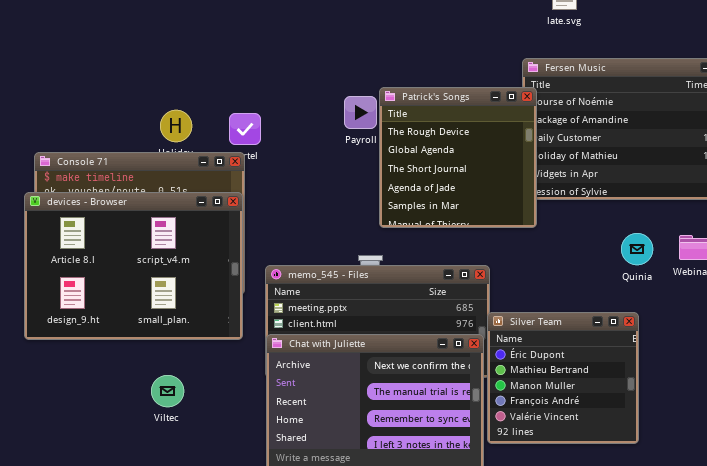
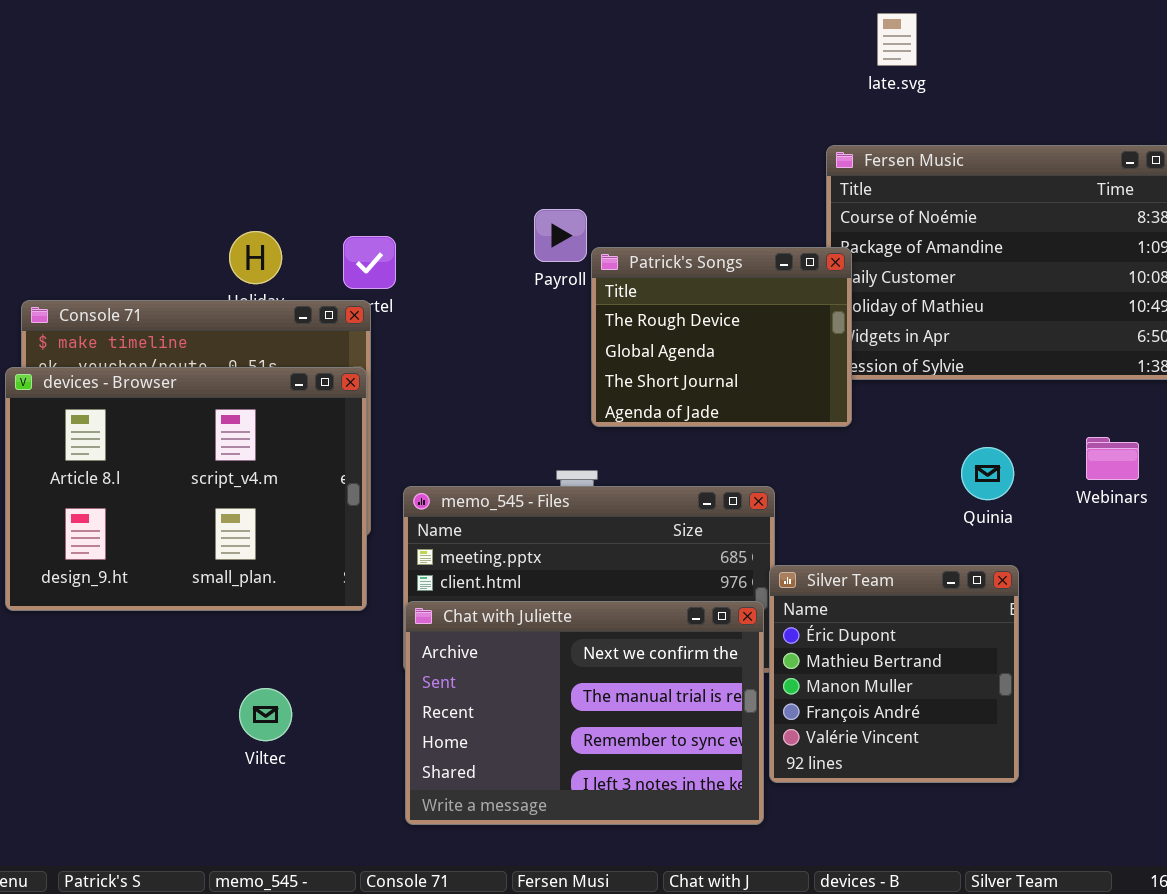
Patrick's Songs: [379,87,537,228] -> [591,247,852,427], resized
Quinia: [621,233,653,265] -> [961,447,1014,500], moved
Viltec: [151,375,184,407] -> [239,688,292,741], moved

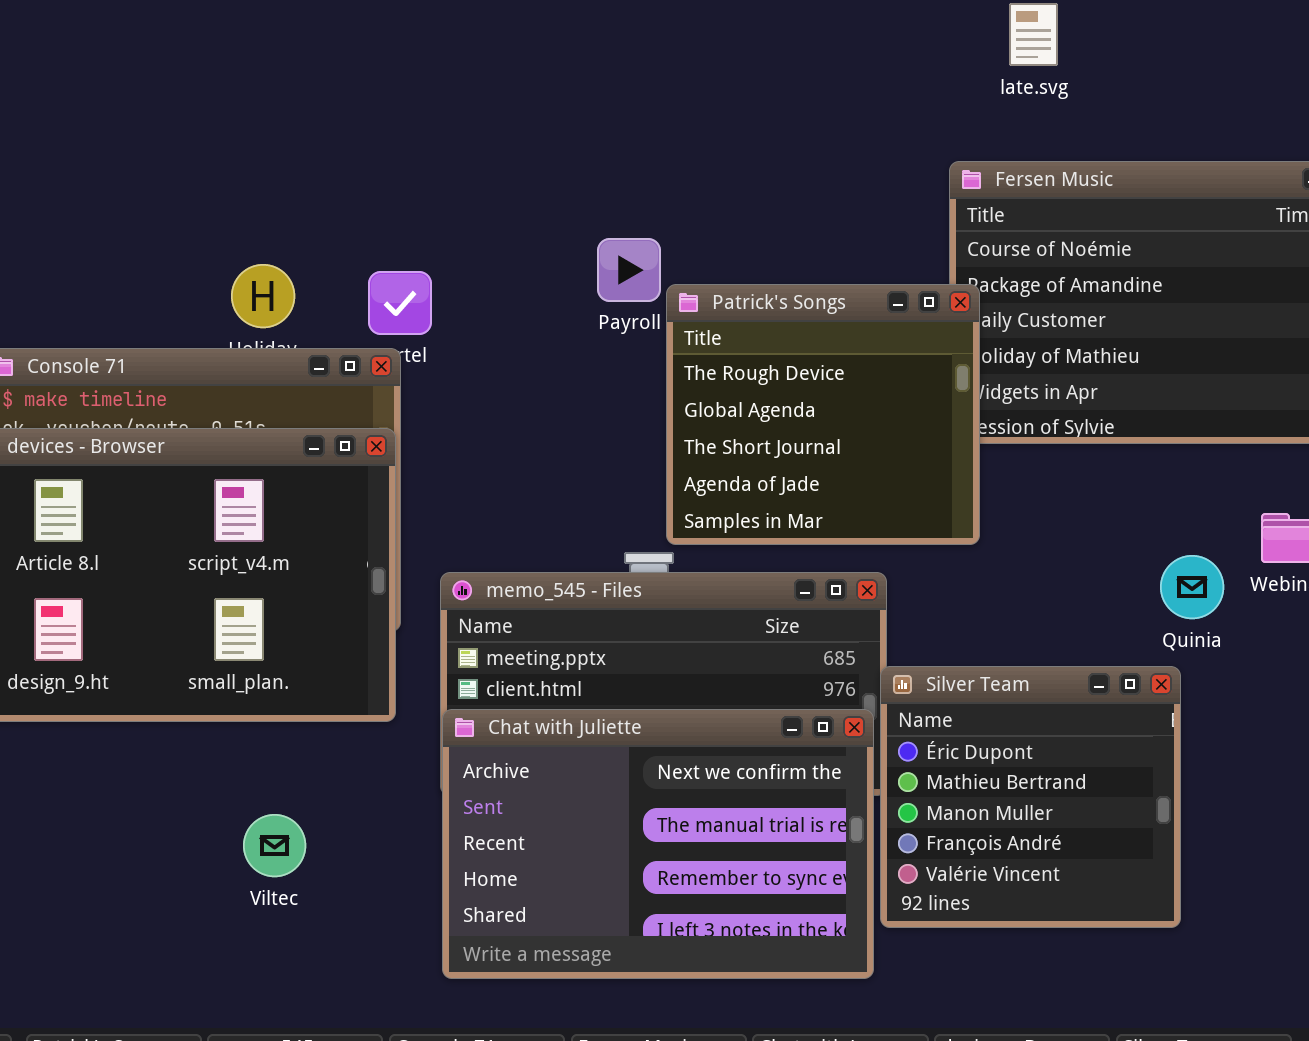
Patrick's Songs: [591,247,852,427] -> [666,284,980,545], resized
Quinia: [961,447,1014,500] -> [1160,555,1224,619], moved

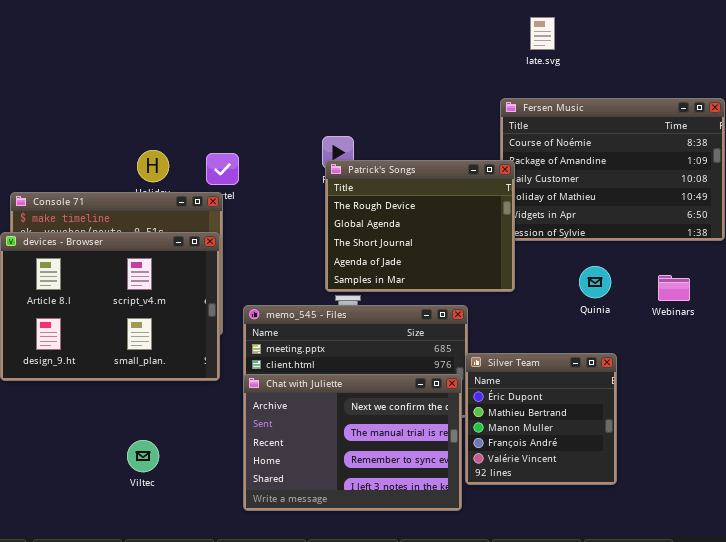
Patrick's Songs: [666,284,980,545] -> [325,160,515,292], resized
Quinia: [1160,555,1224,619] -> [579,266,611,298], moved
Viltec: [243,814,306,877] -> [127,440,159,472], moved

